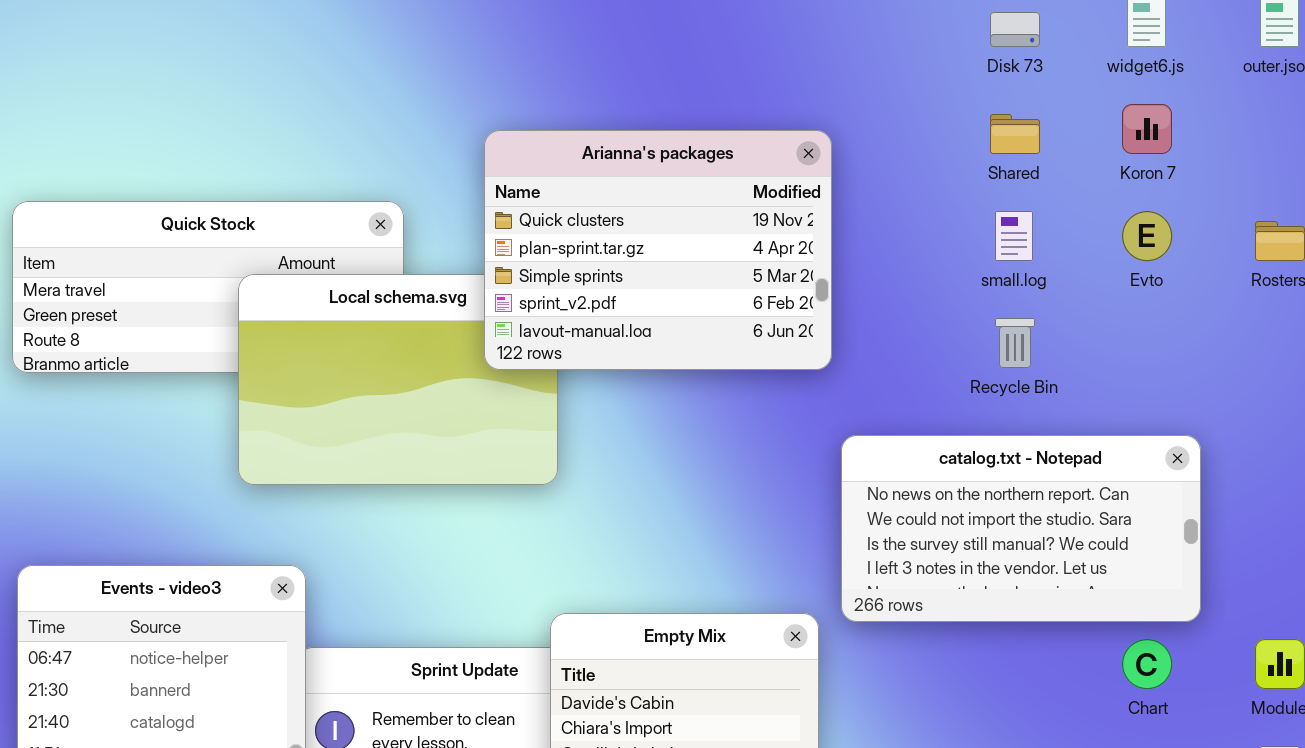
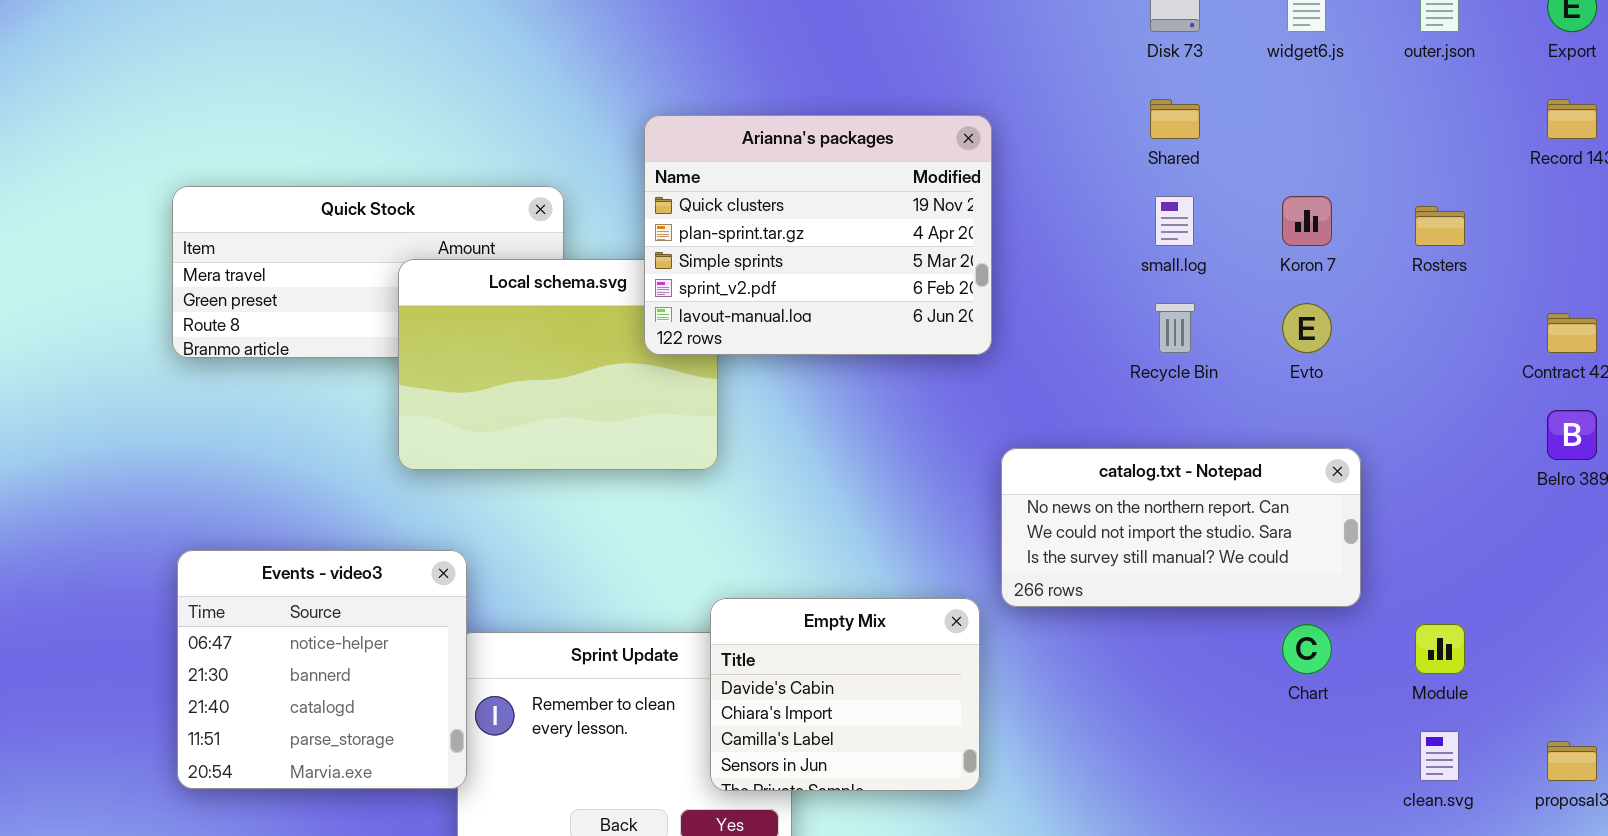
Koron 7: [1122,104,1172,154] -> [1282,196,1332,246], moved
Evto: [1122,211,1172,261] -> [1282,303,1332,353], moved
catalog.txt - Notepad: [841,435,1201,622] -> [1001,448,1361,607], resized

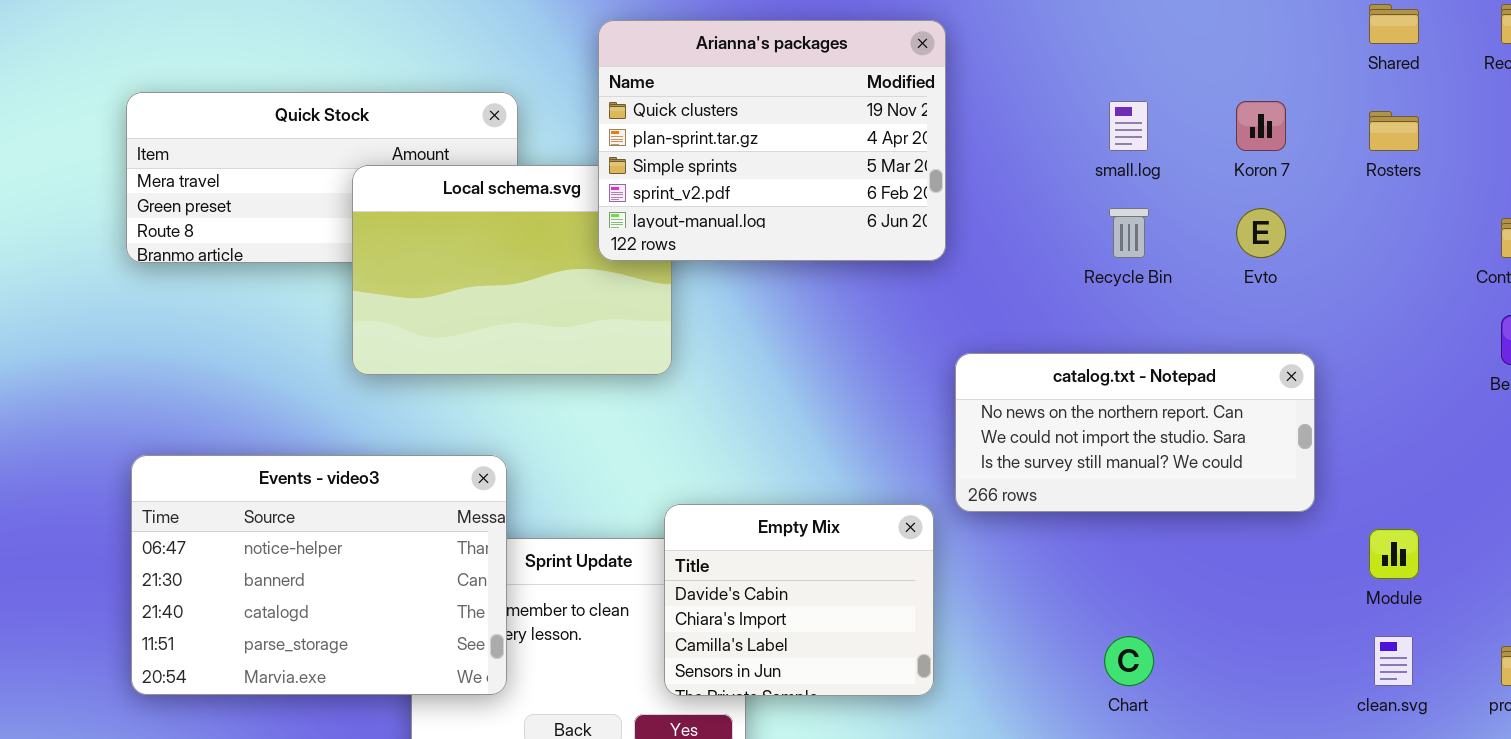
Shared: [1150,99,1200,139] -> [1369,4,1419,44], moved
Events - video3: [177,550,467,789] -> [131,455,507,695], resized
Chart: [1282,624,1332,674] -> [1104,636,1154,686], moved

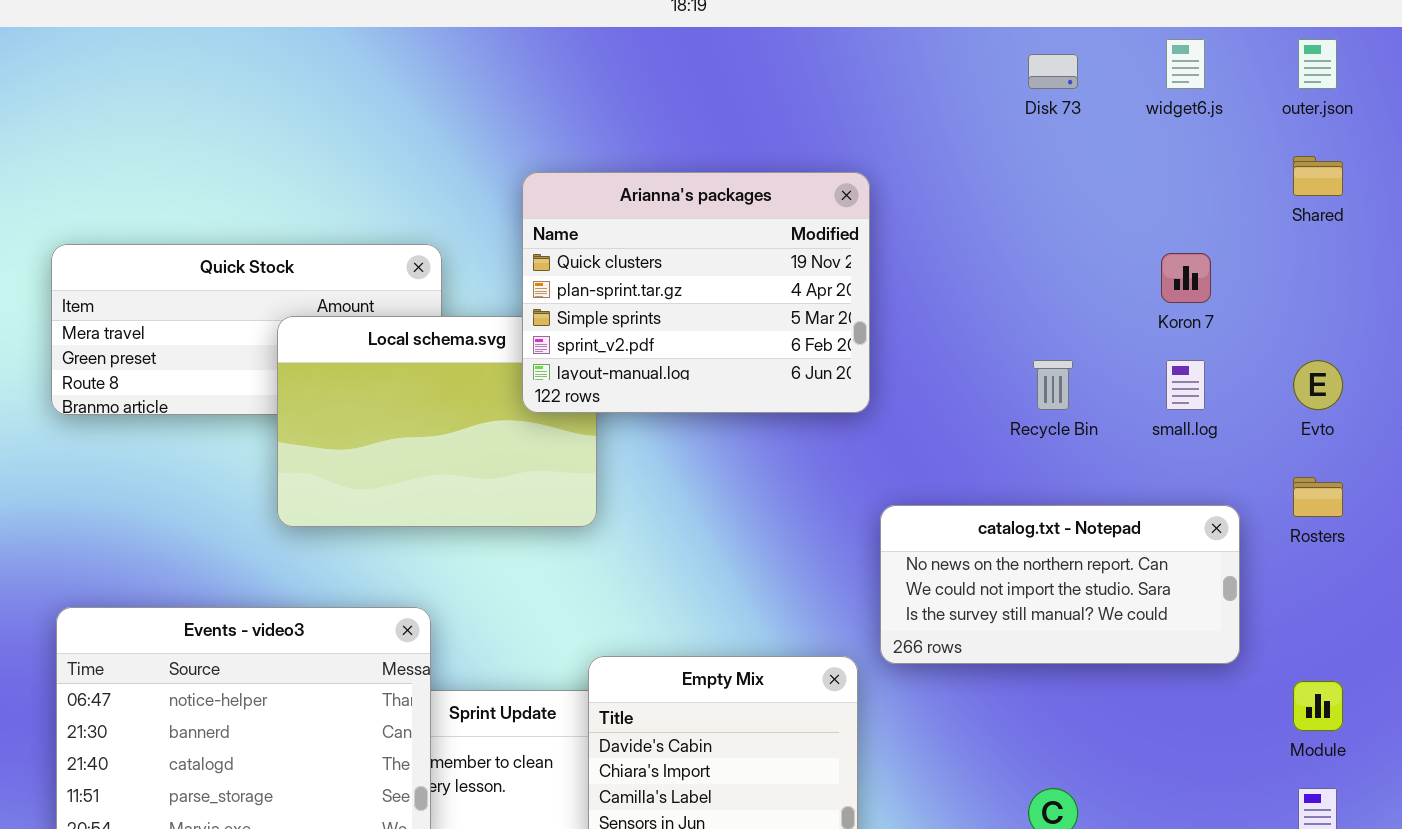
small.log: [1109,101,1148,151] -> [1166,360,1205,410], moved
Rosters: [1369,111,1419,151] -> [1293,477,1343,517], moved
Evto: [1236,208,1286,258] -> [1293,360,1343,410], moved

